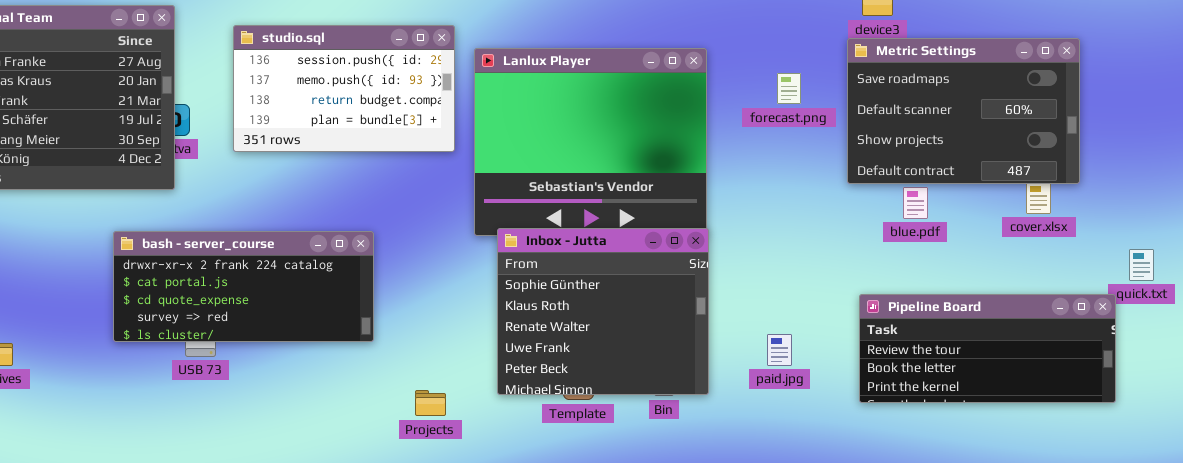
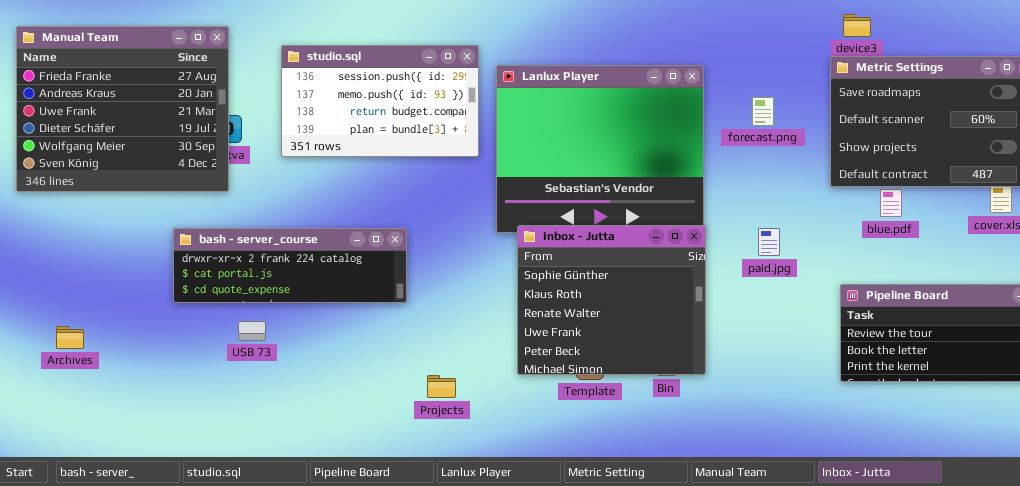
forecast.png: [777,73,801,104] -> [752,97,774,126], moved
bash - server_course: [113,231,374,342] -> [173,228,407,303], resized
paid.jpg: [767,334,792,366] -> [758,228,780,256], moved
Projects: [415,390,446,416] -> [427,375,456,398], moved

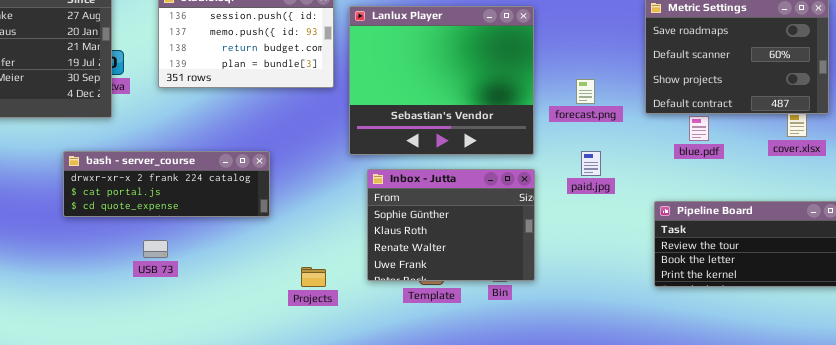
forecast.png: [752,97,774,126] -> [576,79,595,104], moved
Inbox - Jutta: [517,225,706,375] -> [367,169,535,281], resized
USB 73: [238,321,266,341] -> [143,240,168,258], moved
Projects: [427,375,456,398] -> [301,267,326,287], moved

